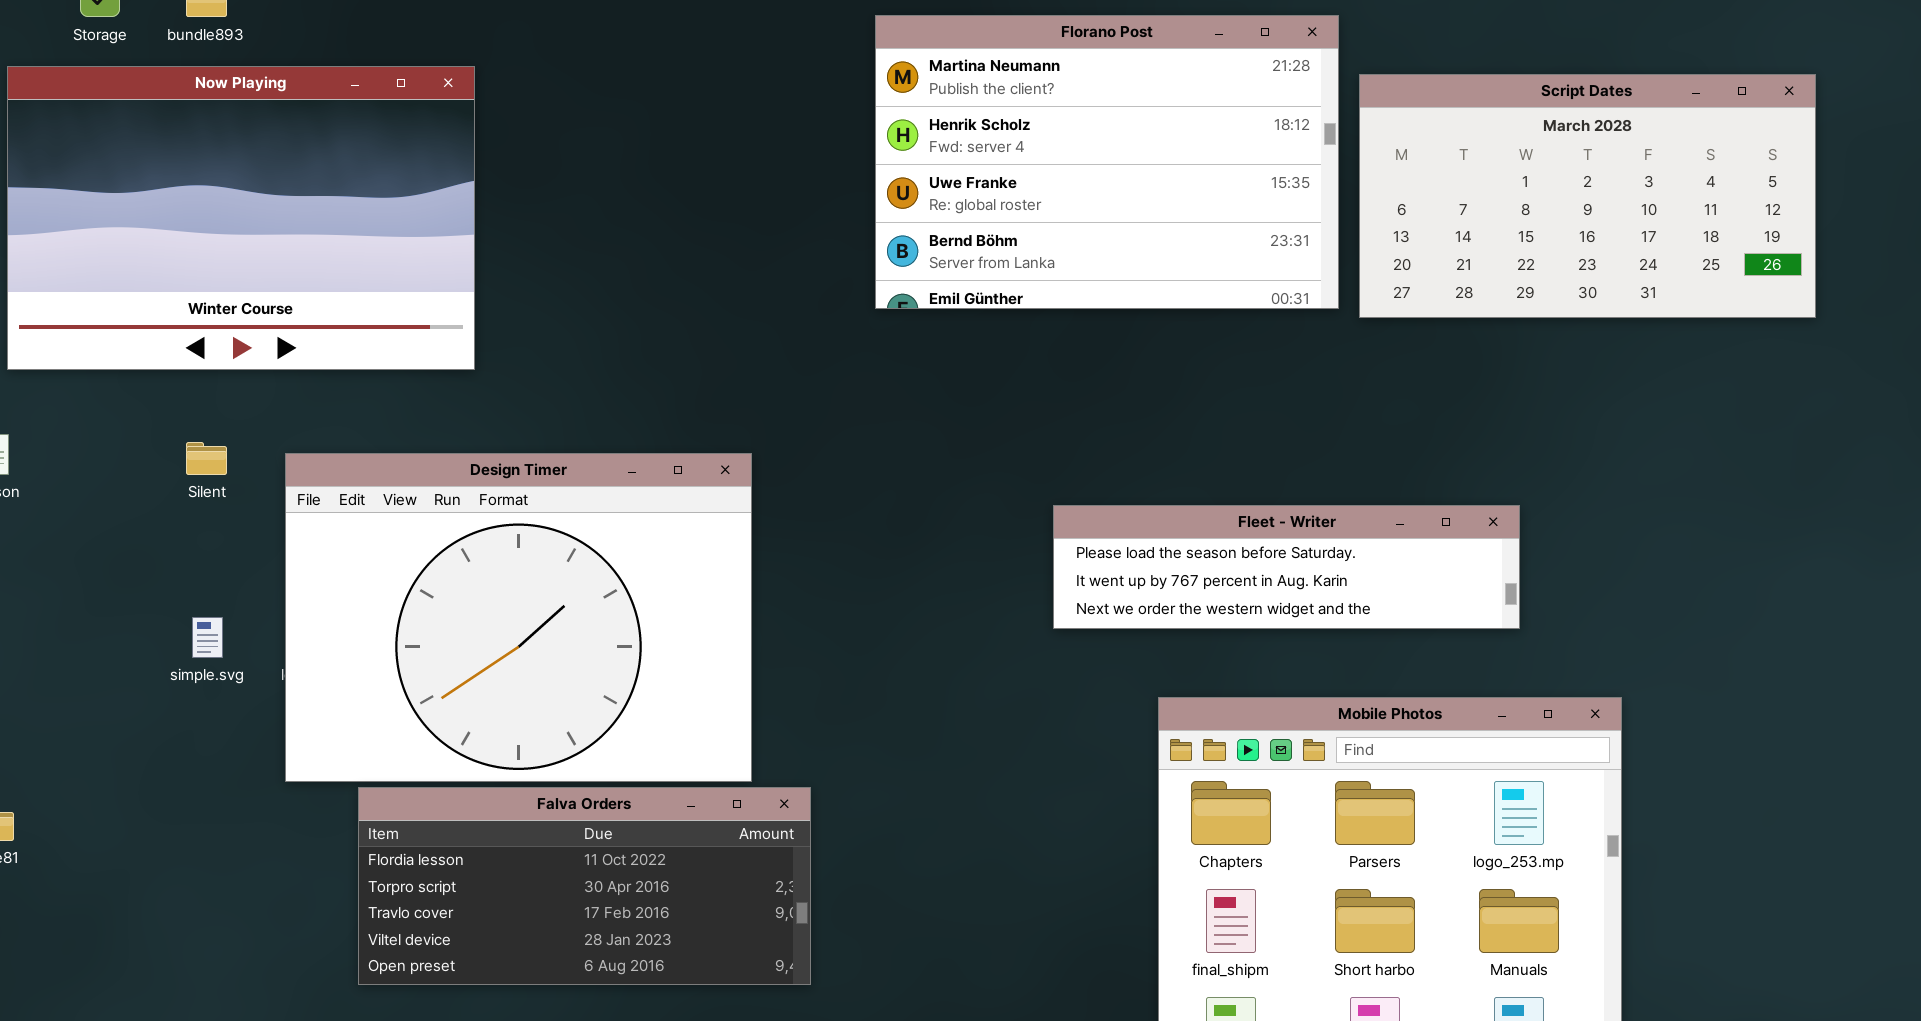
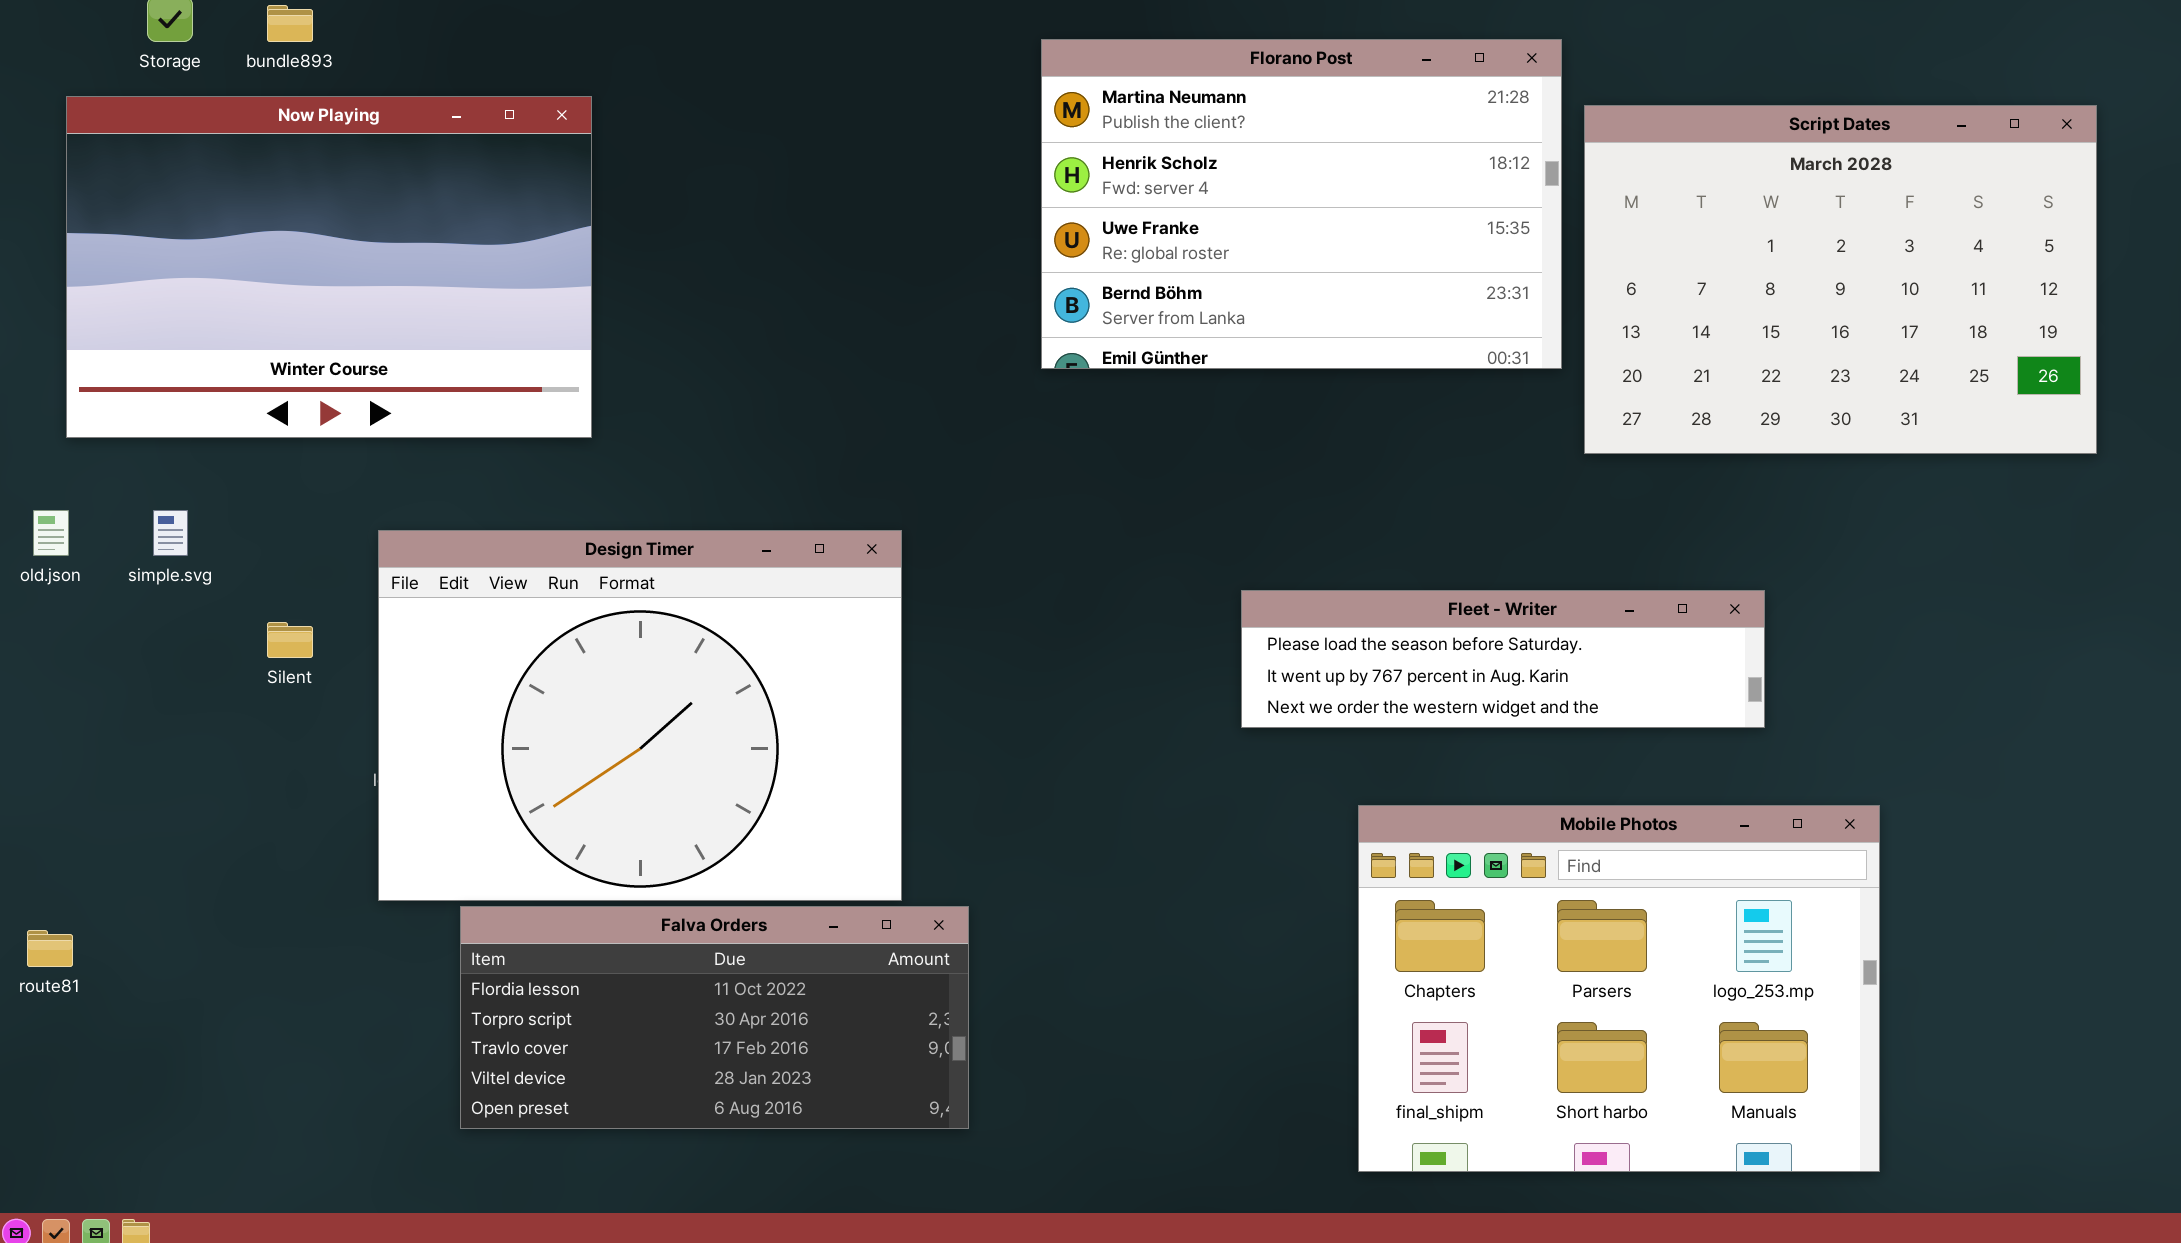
Script Dates: [1359,74,1816,318] -> [1584,105,2097,454], resized
Silent: [186,442,227,475] -> [267,622,313,658], moved
simple.svg: [192,617,223,658] -> [153,510,188,556], moved

